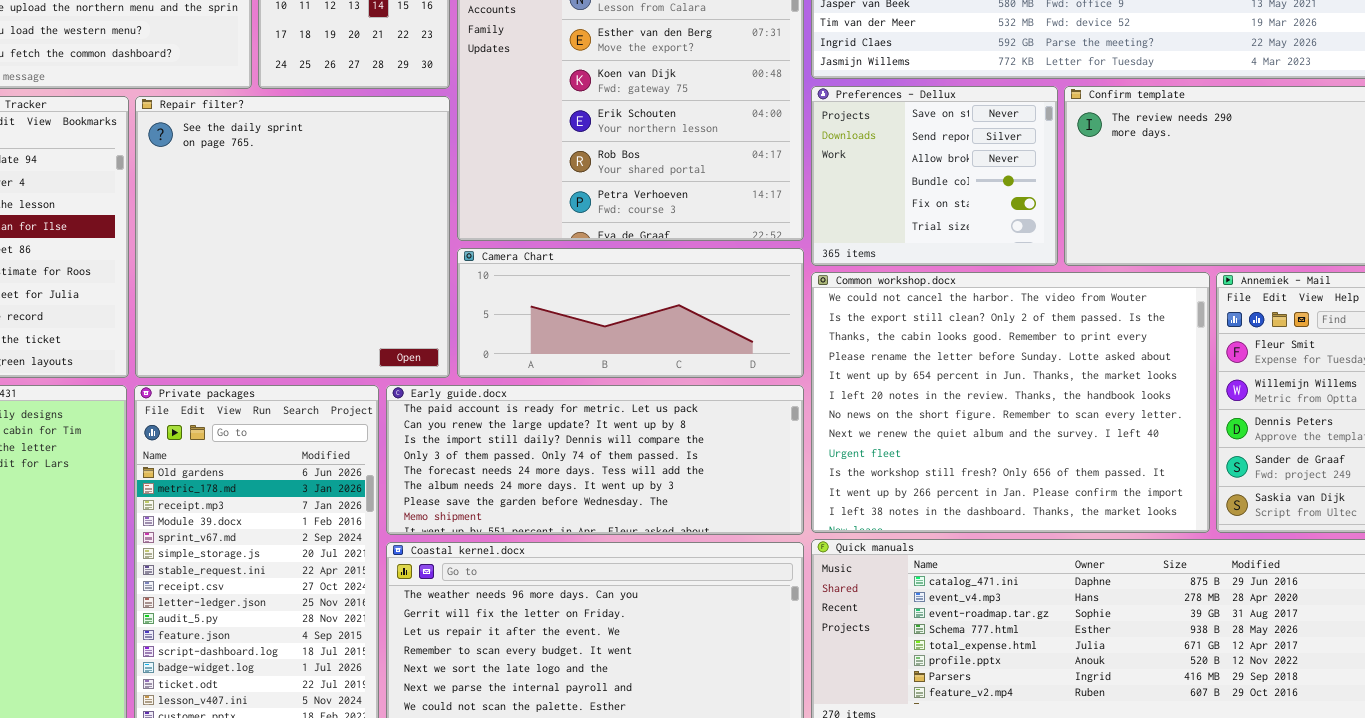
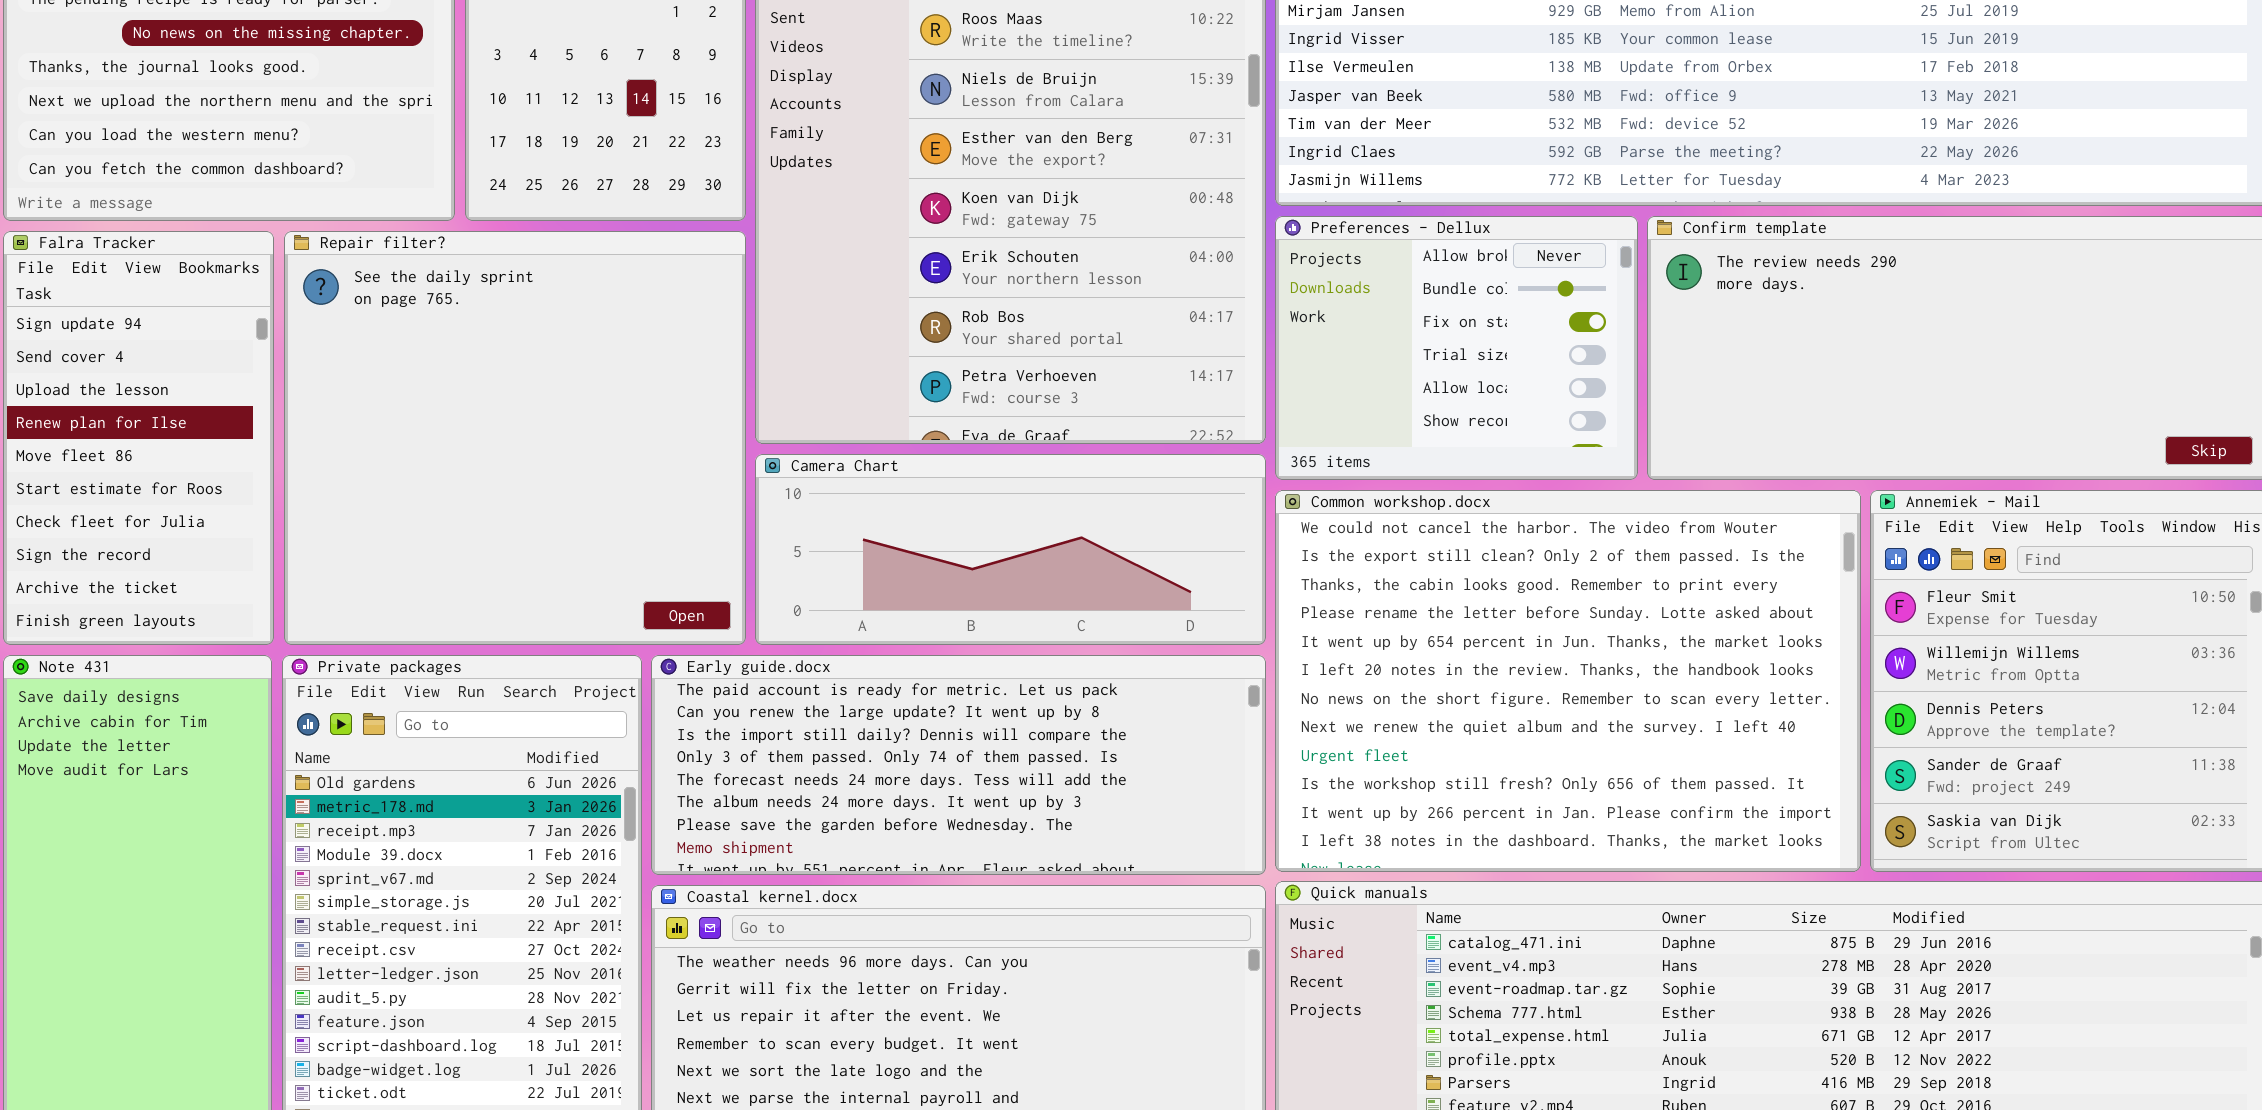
Preferences - Dellux: [811,86,1058,266] -> [1275,216,1638,480], scrolled down 2 rows

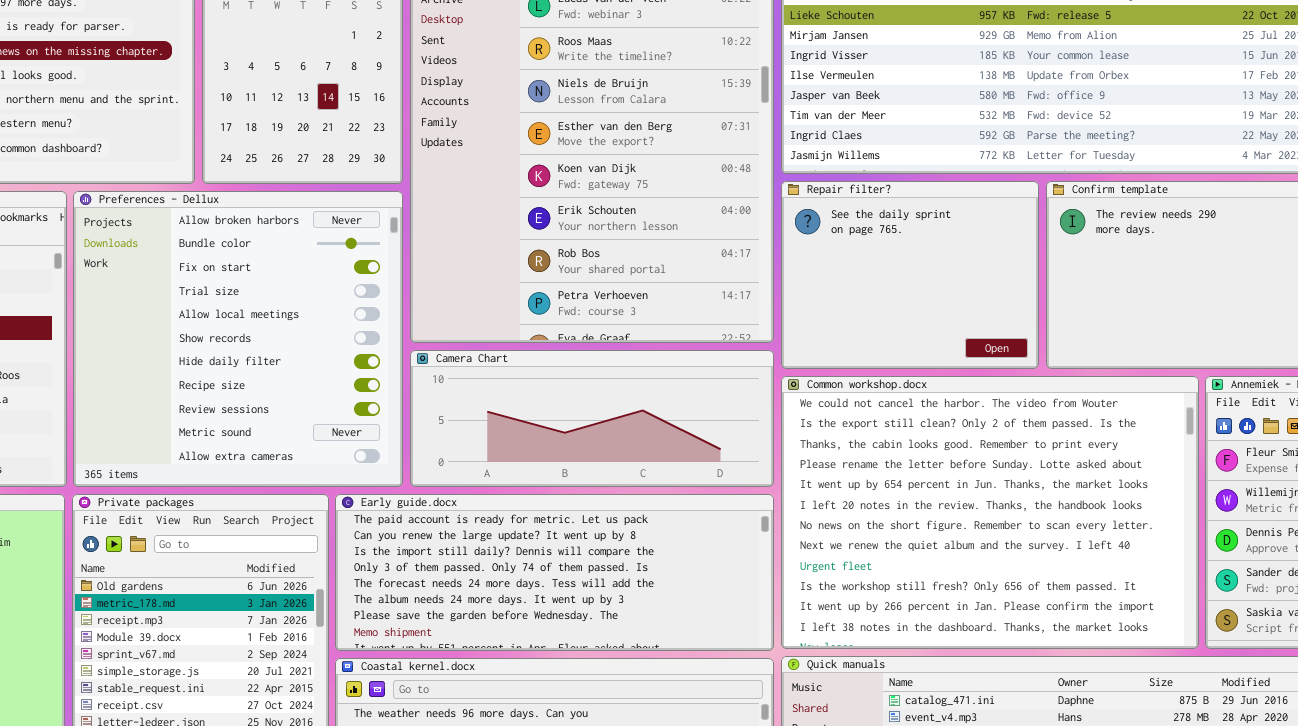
Preferences - Dellux: [1275,216,1638,480] -> [73,191,403,487], moved, resized
Repair filter?: [284,231,746,645] -> [781,181,1039,369], moved, resized

